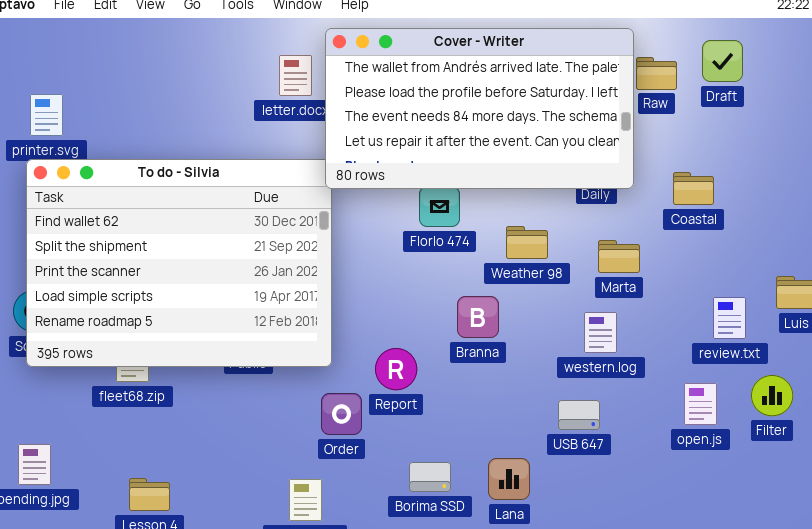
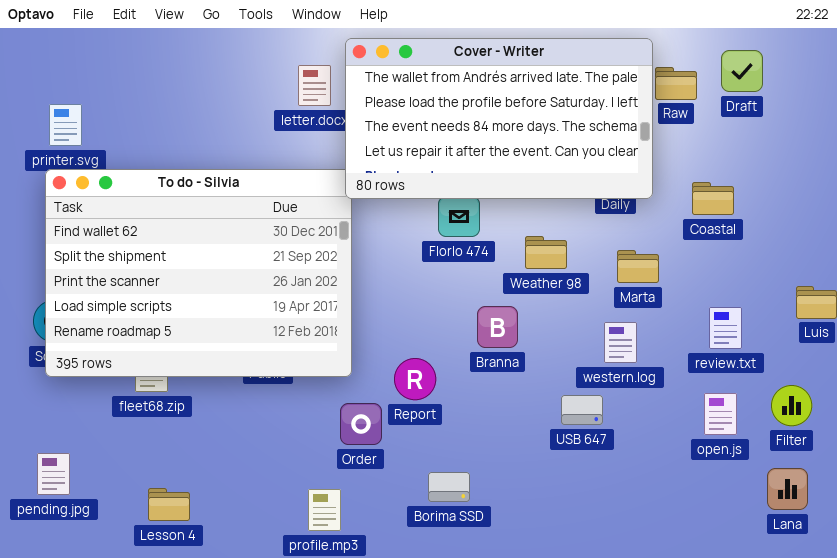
review.txt: [713,297,746,339] -> [709,307,742,349], moved
USB 647: [558,400,600,430] -> [561,395,603,425], moved
Lana: [488,458,530,500] -> [767,468,808,510], moved

